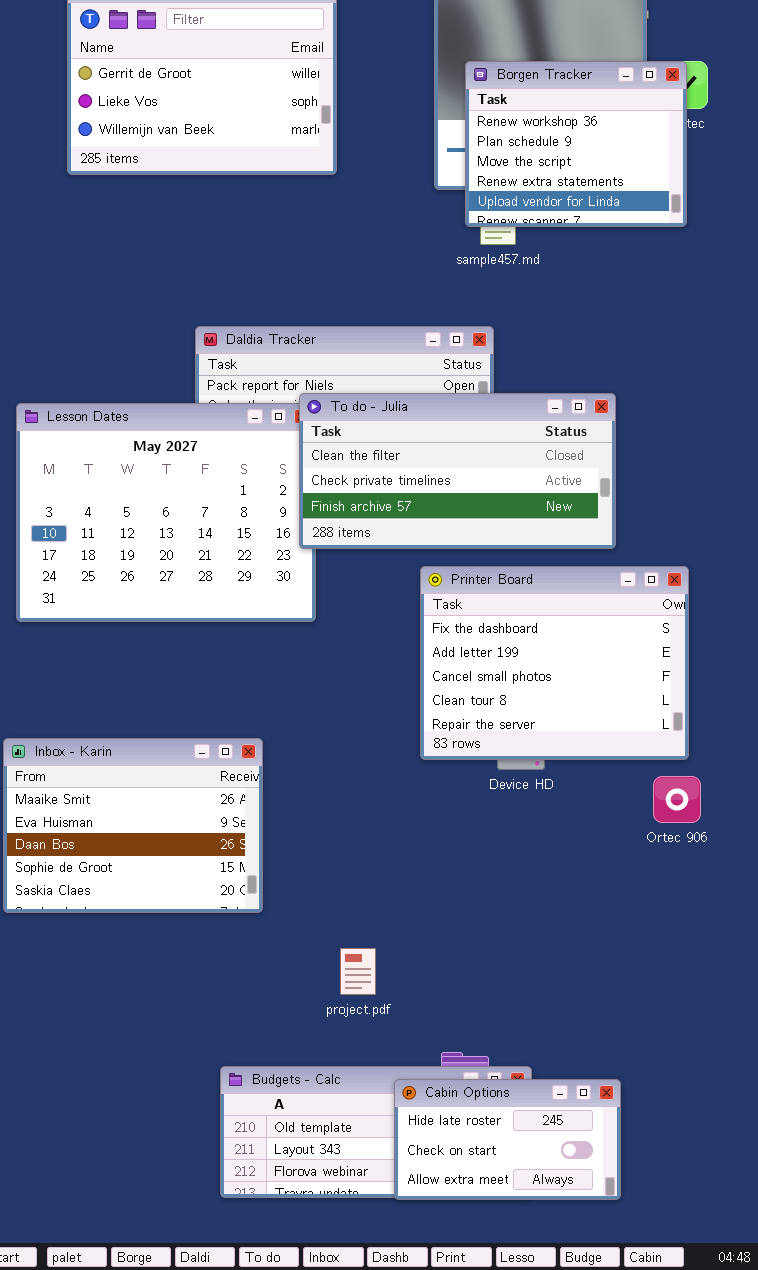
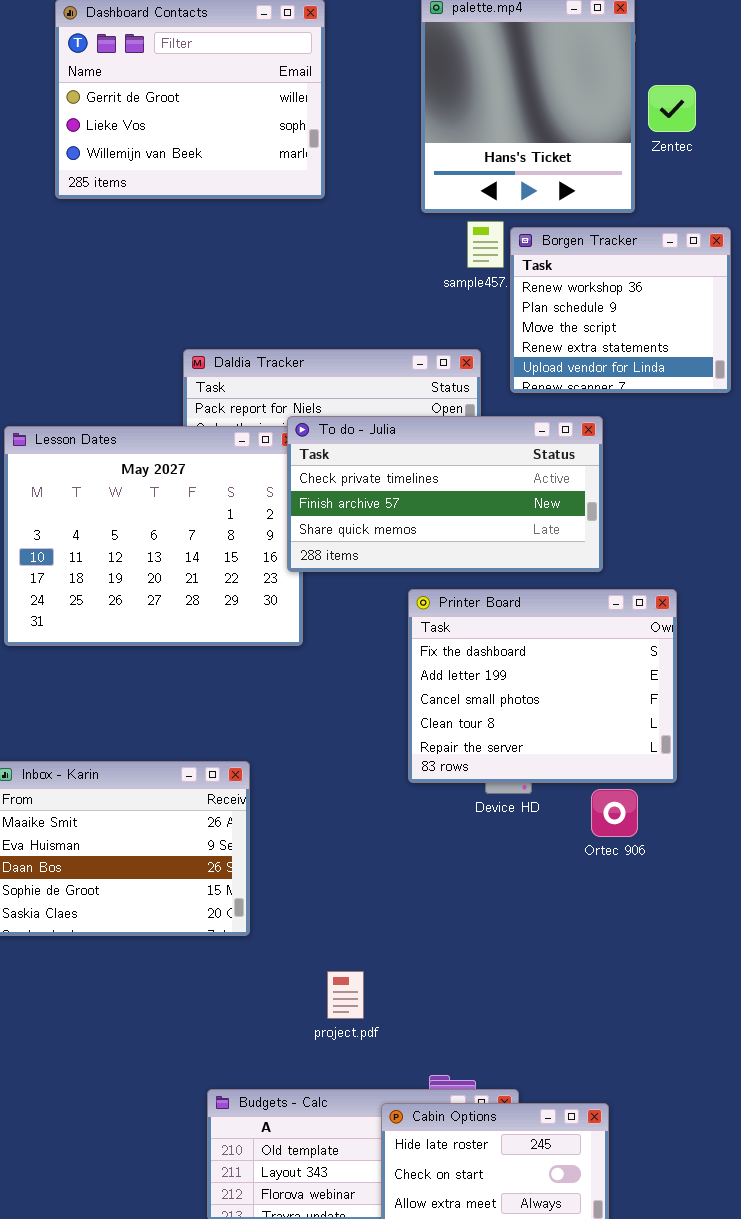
Borgen Tracker: [465,61,687,227] -> [510,227,731,393], moved
To do - Julia: [299,393,616,549] -> [287,416,603,572], scrolled down 1 row
Ortec 906: [653,776,701,823] -> [591,789,638,837], moved

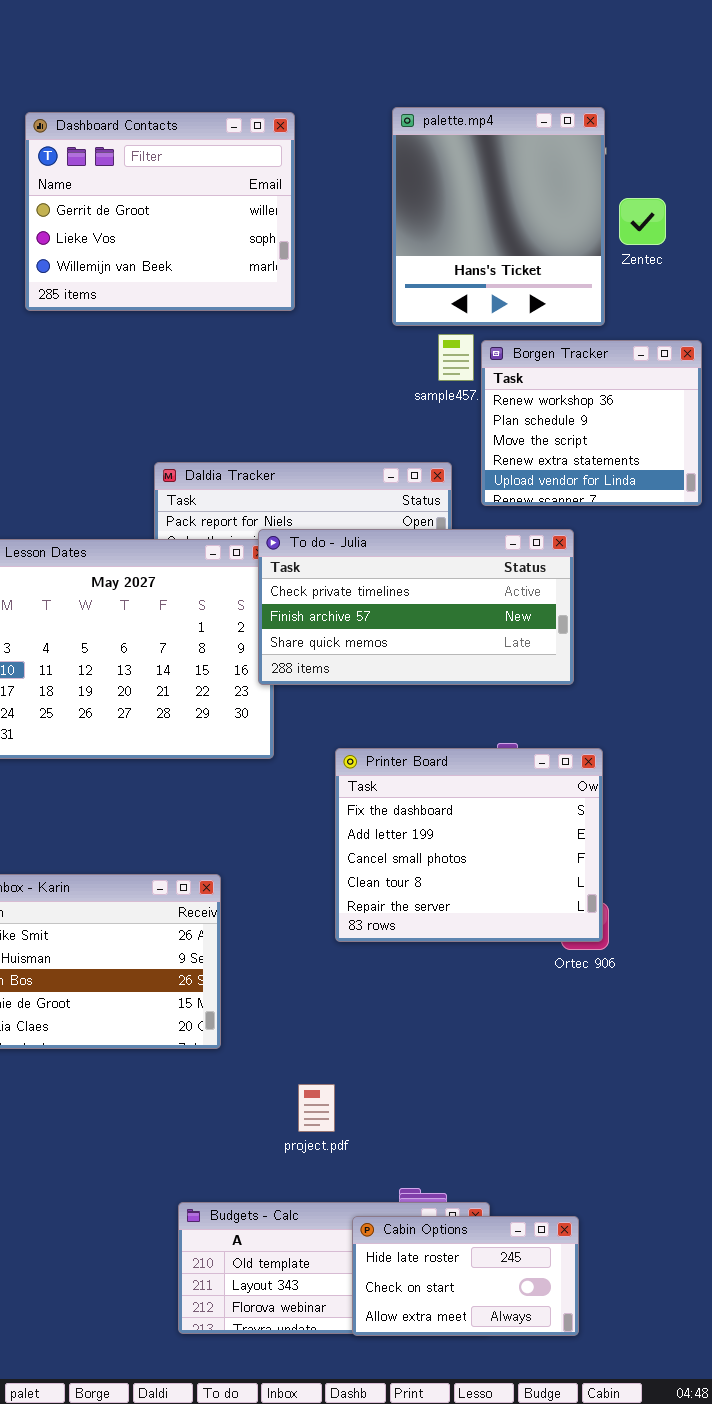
Printer Board: [408,589,677,783] -> [335,748,603,942], moved

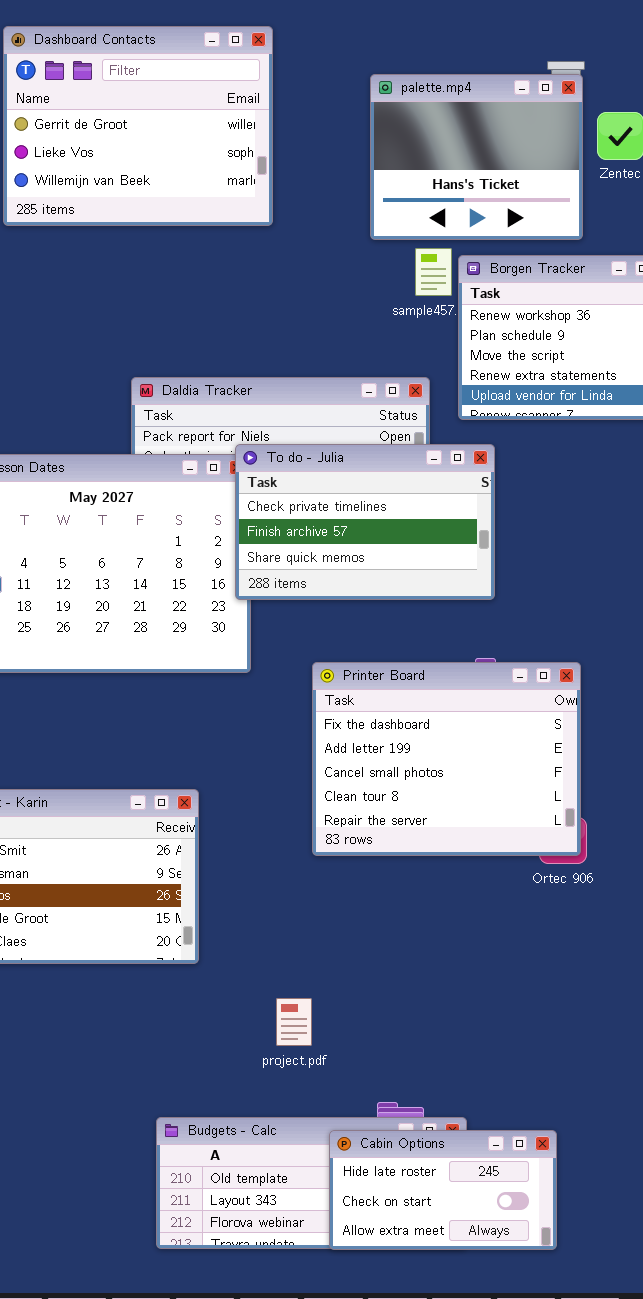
palette.mp4: [392,107,605,326] -> [370,74,583,240], resized
To do - Julia: [258,529,574,685] -> [235,444,495,600], resized

